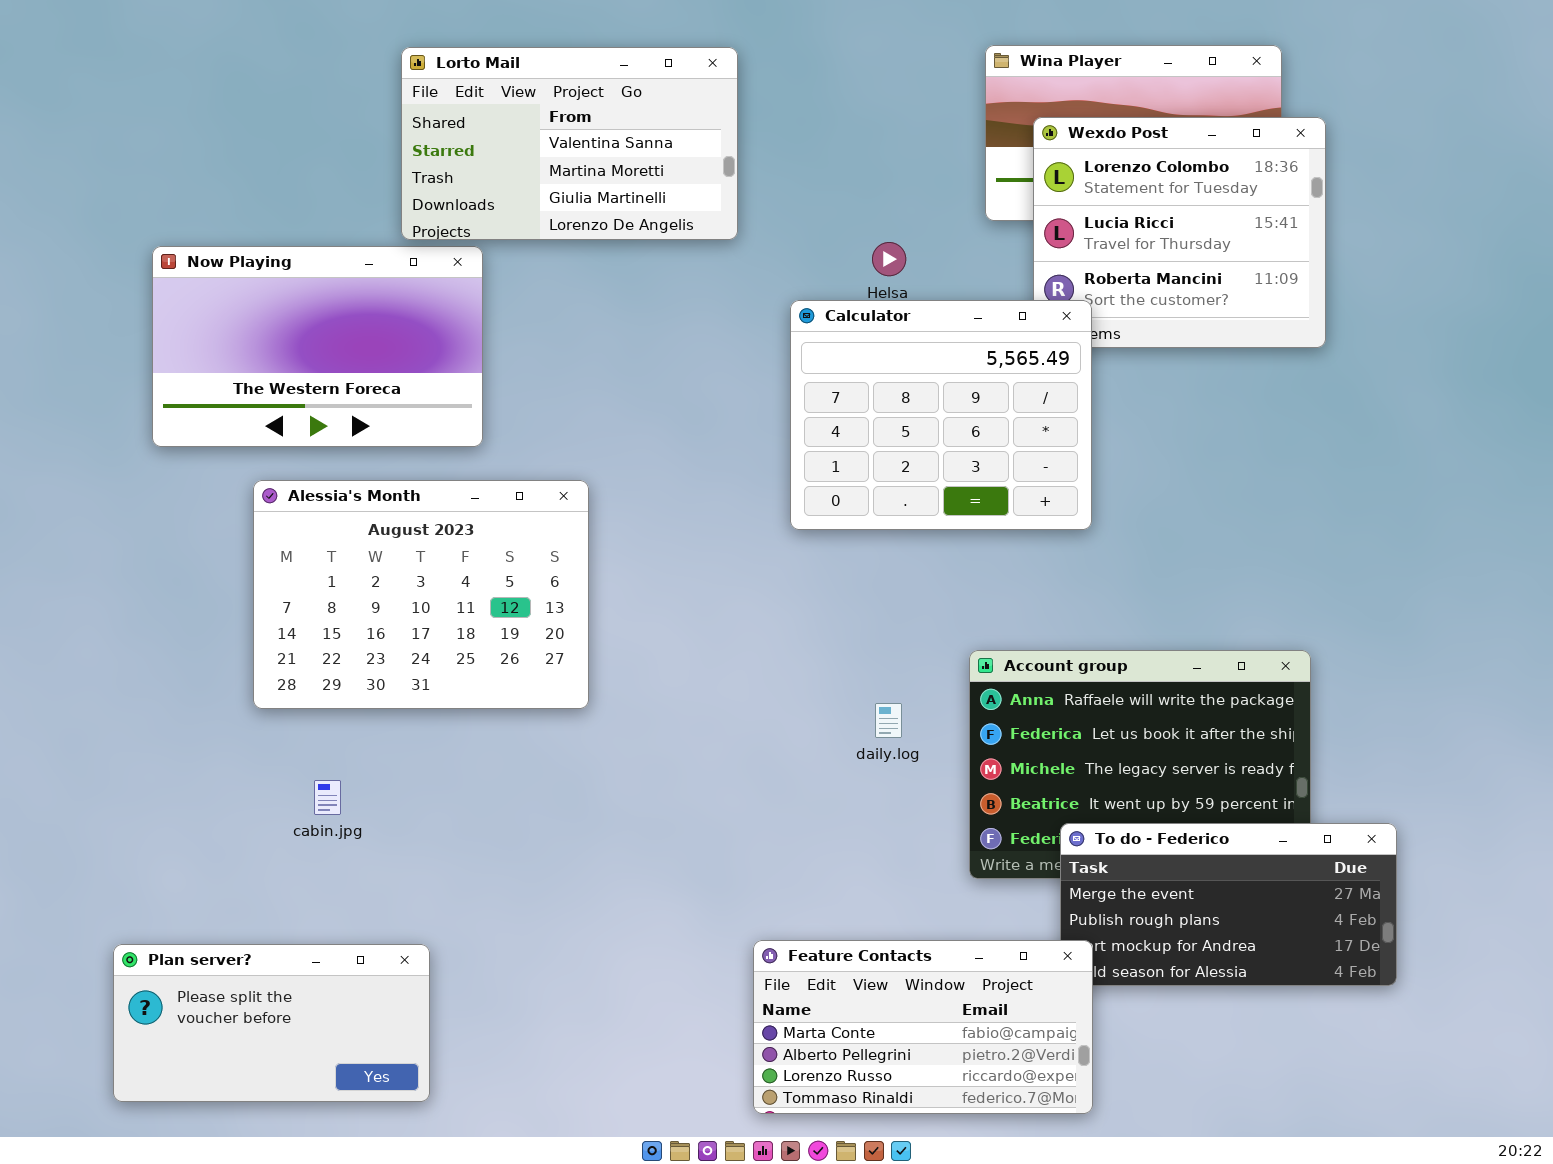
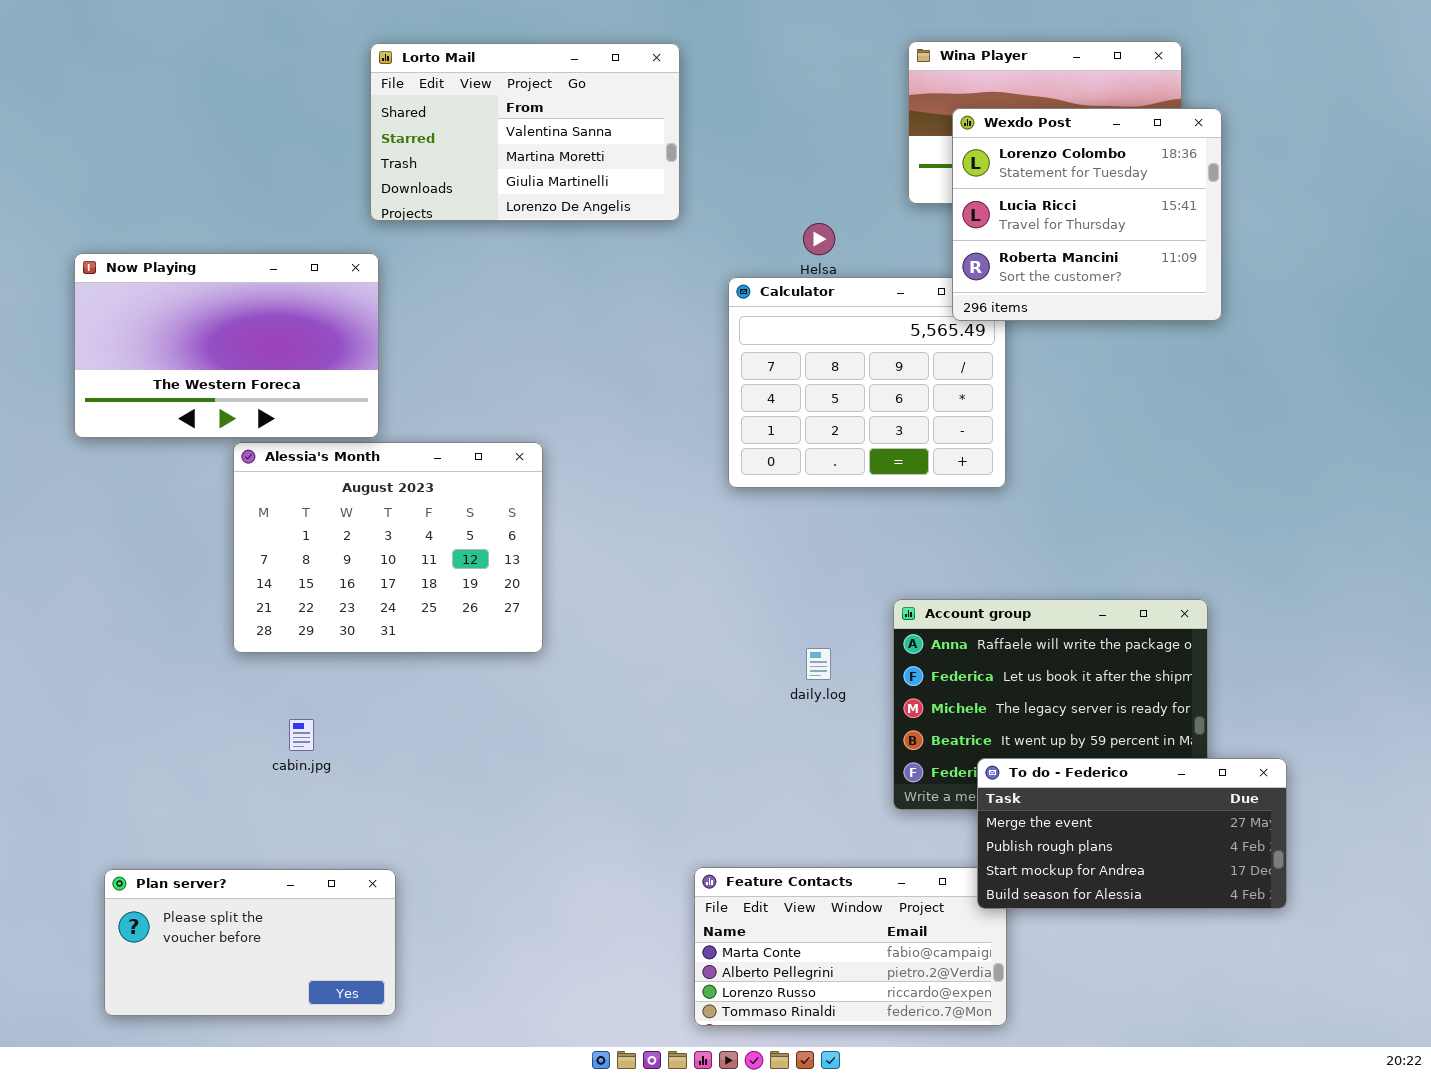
Wexdo Post: [1033,117,1326,348] -> [952,108,1222,321], raised
Now Playing: [152,246,483,447] -> [74,253,379,438], moved
To do - Federico: [1060,823,1397,986] -> [977,758,1287,909], raised

